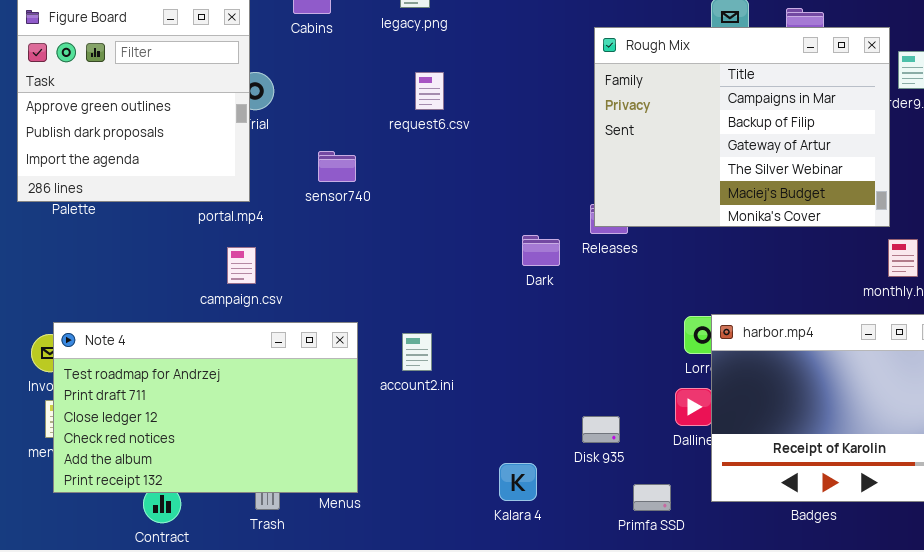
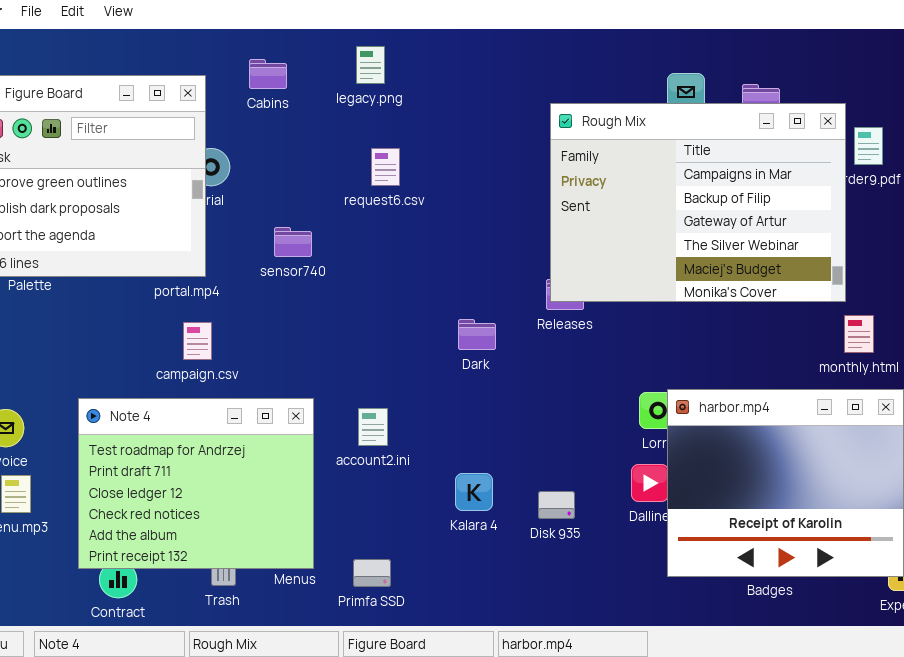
Dark: [522,235,560,266] -> [458,319,496,350], moved
Note 4: [53,322,358,493] -> [78,398,314,569], resized
Kalara 4: [499,463,537,501] -> [455,473,493,511], moved
Primfa SSD: [633,484,671,511] -> [353,559,391,587], moved

